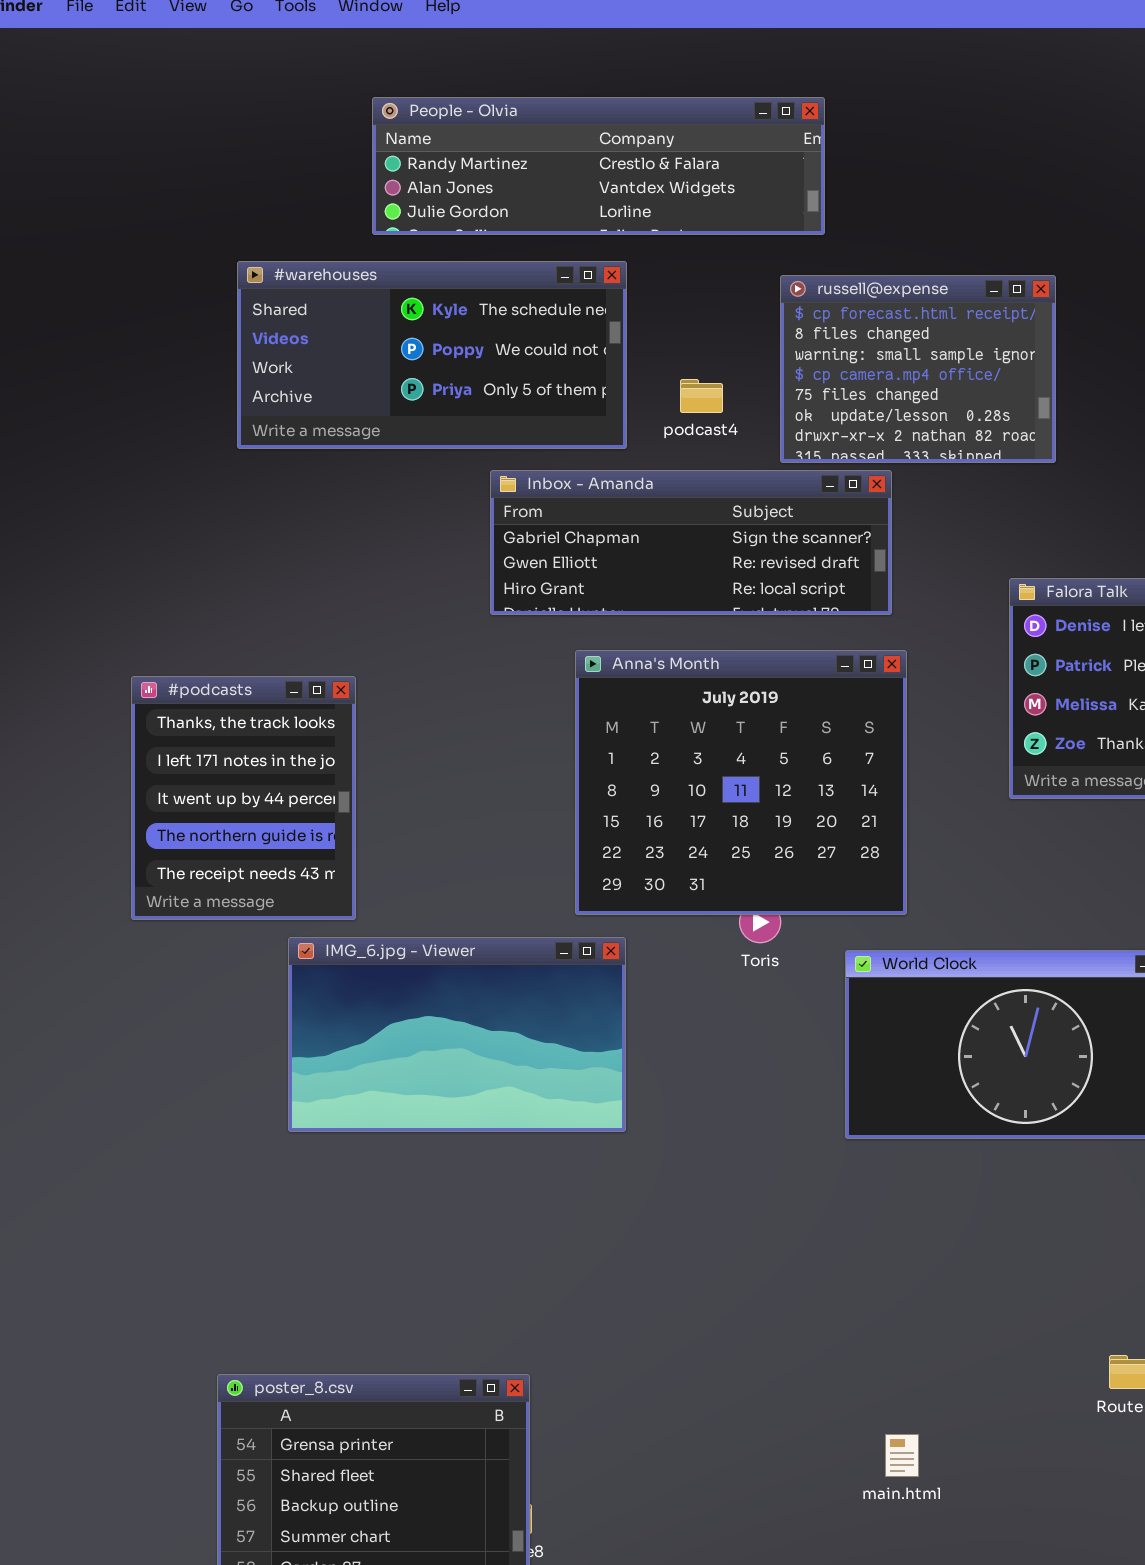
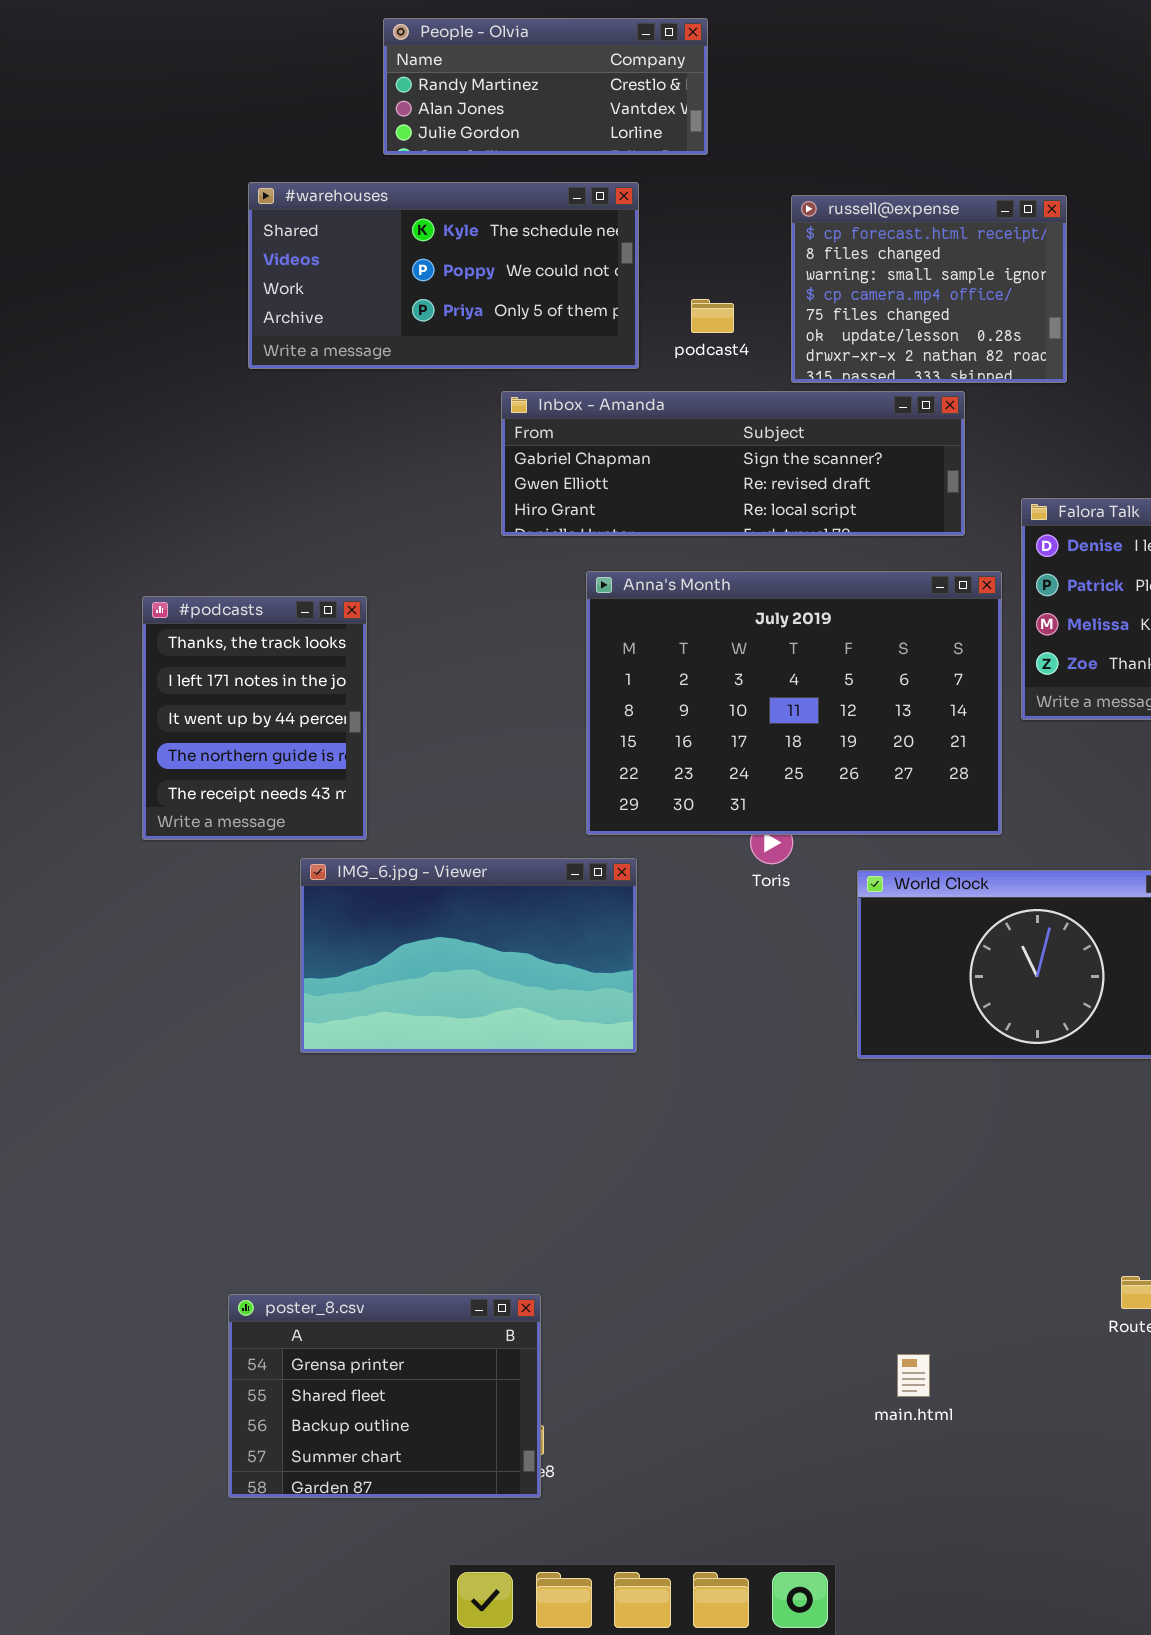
People - Olvia: [372,97,825,235] -> [383,18,708,155], resized
Inbox - Amanda: [490,470,892,615] -> [501,391,965,536], resized
Anna's Month: [575,650,907,915] -> [586,571,1002,835], resized

